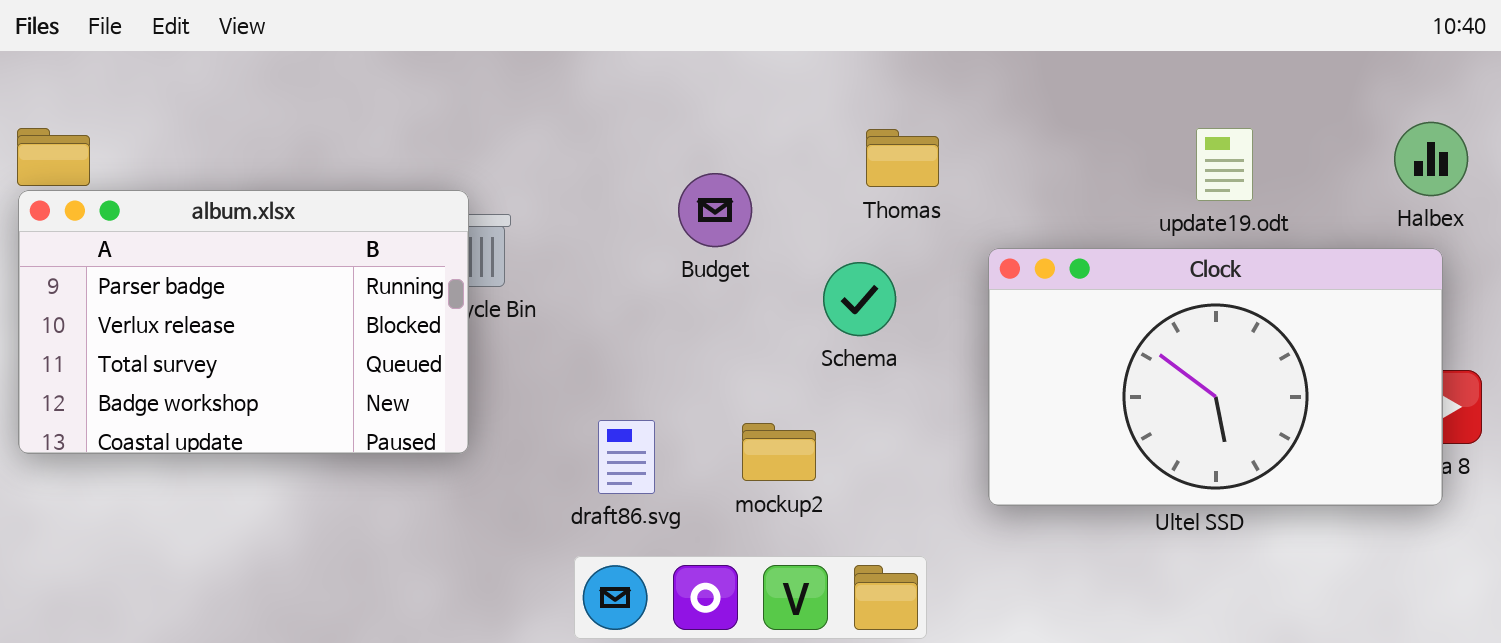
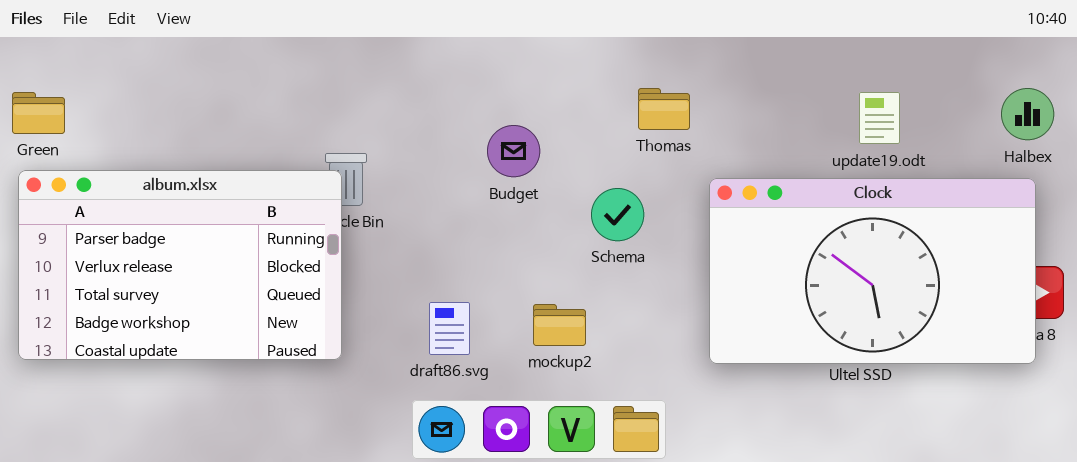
Thomas: [866,129,939,187] -> [638,88,690,130], moved
album.xlsx: [18,190,469,454] -> [18,170,342,360], moved

